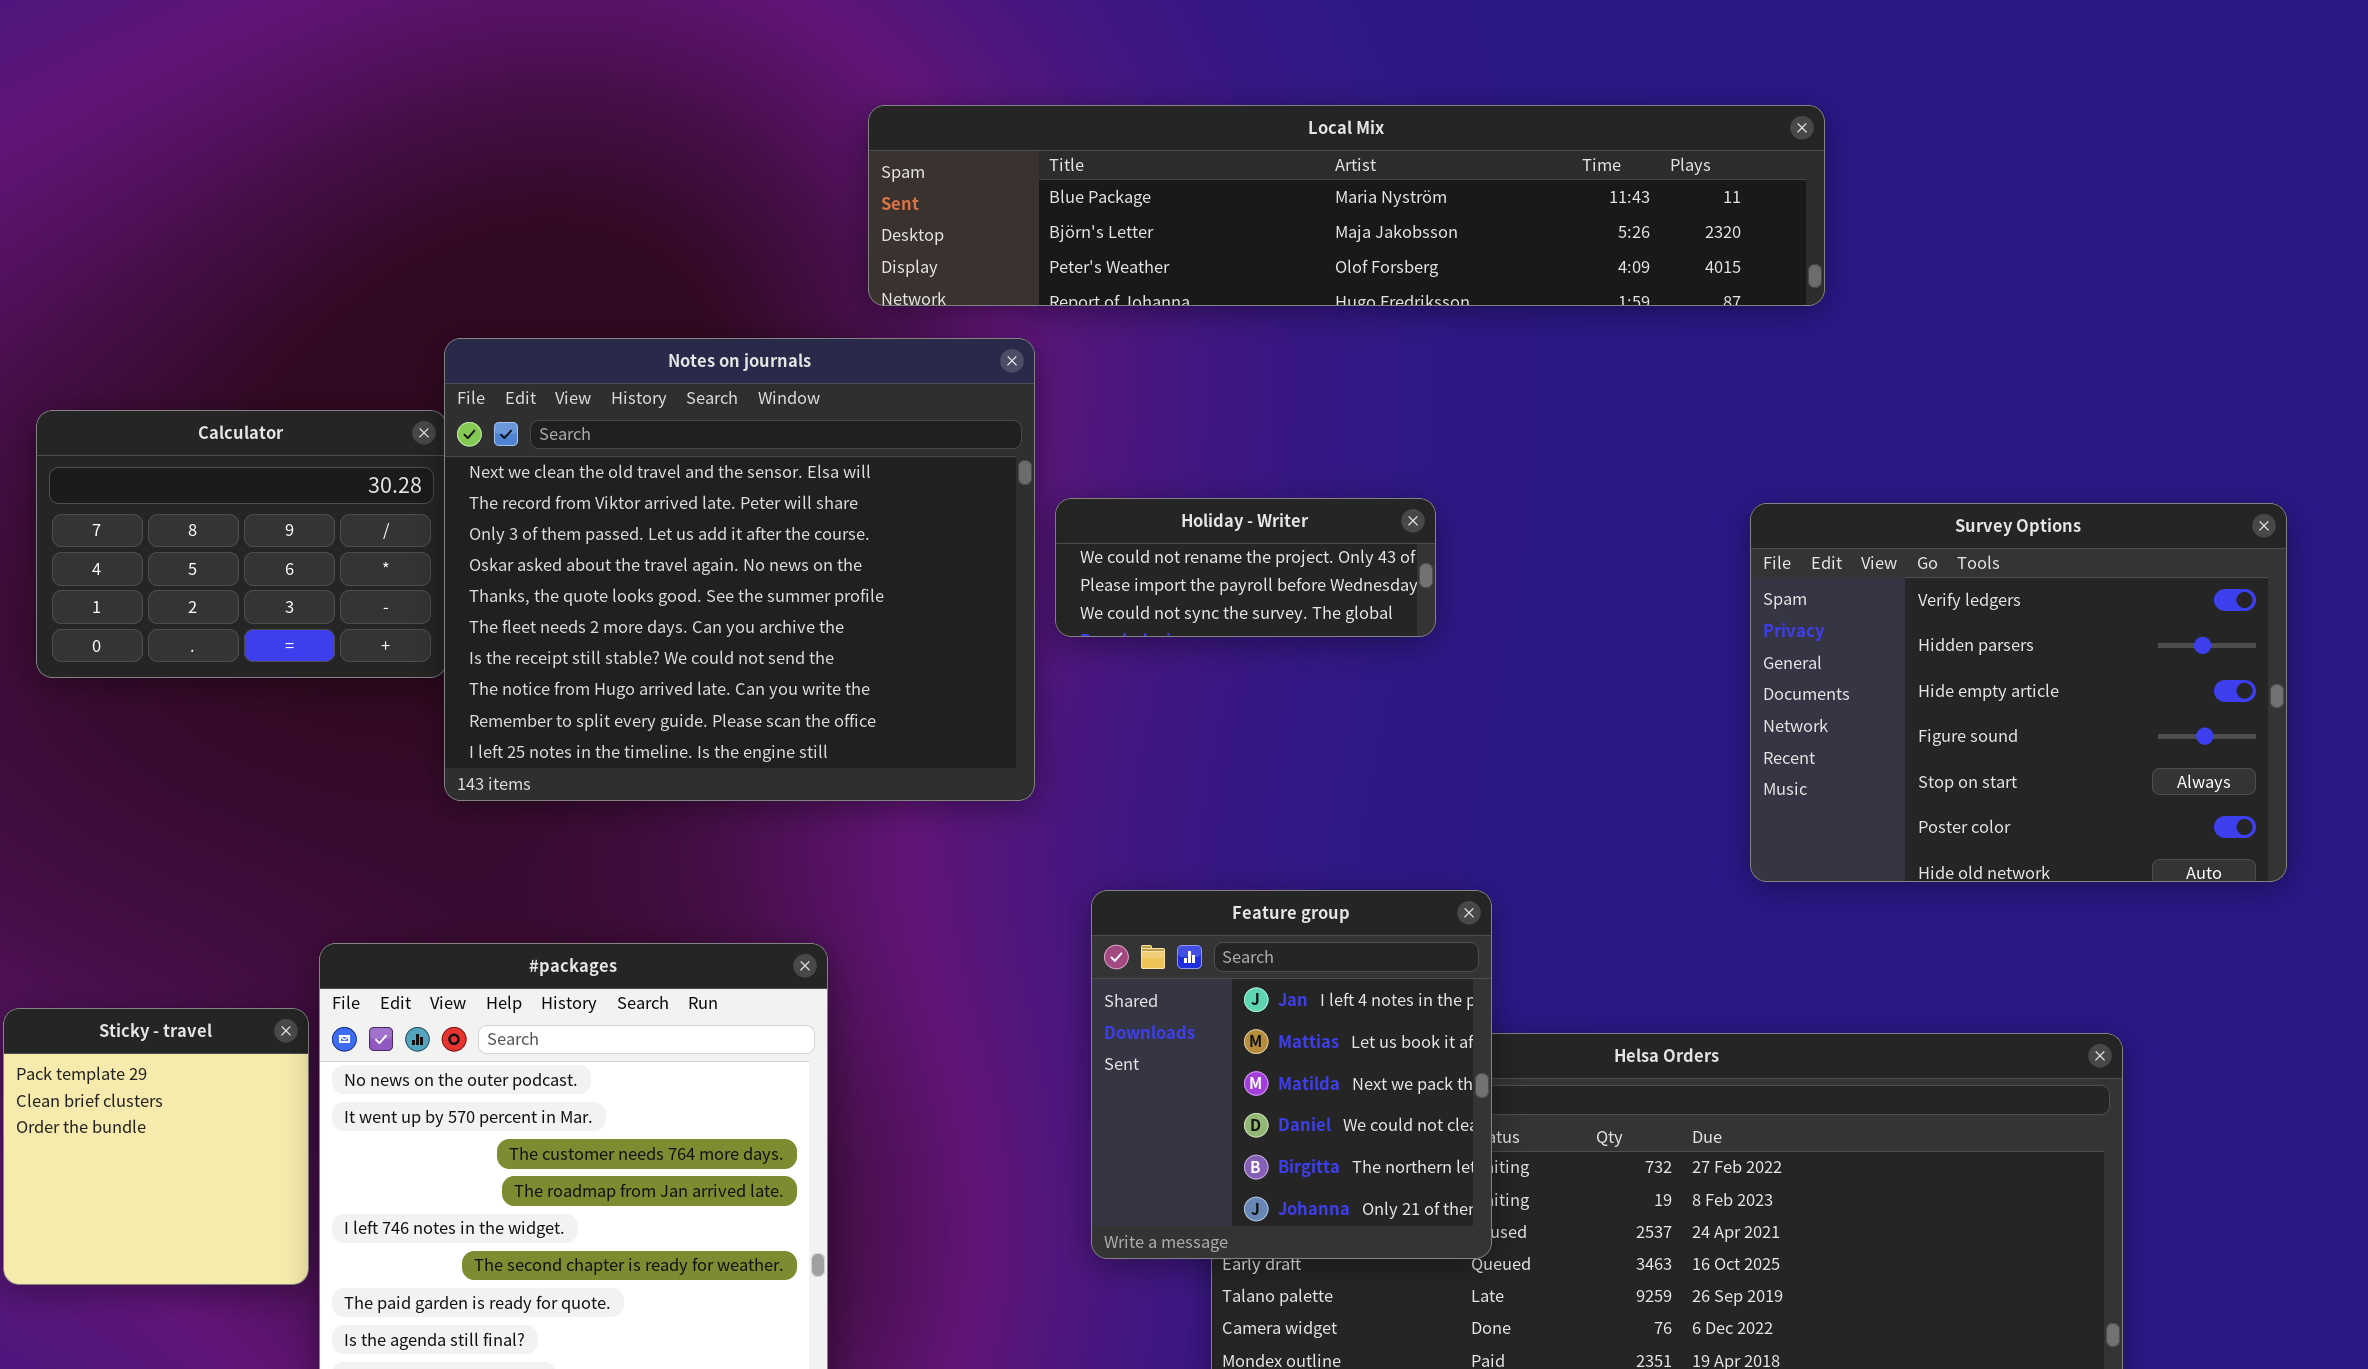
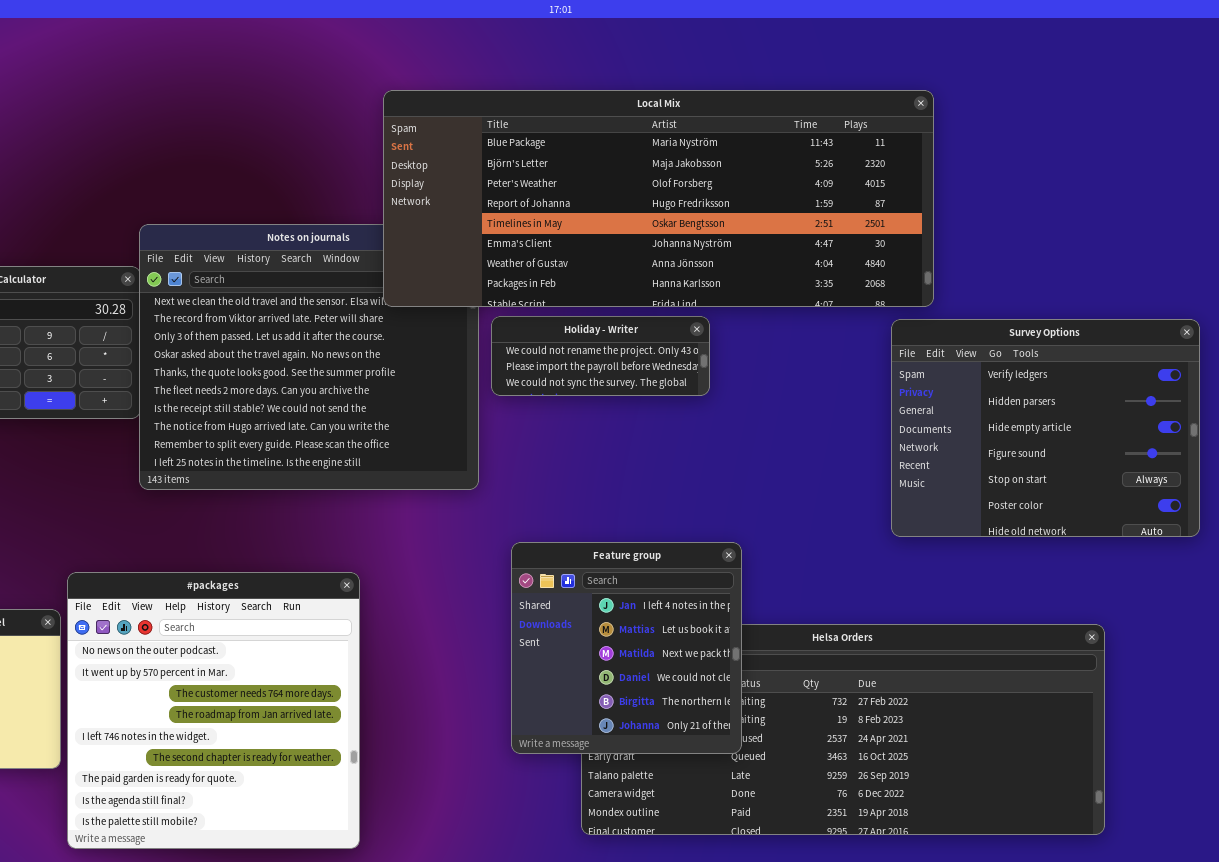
Local Mix: [868,105,1825,306] -> [383,90,934,307], resized

